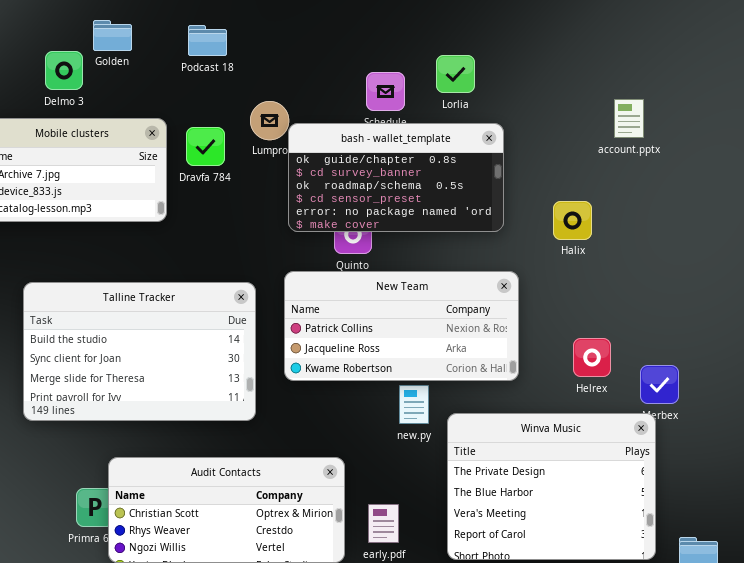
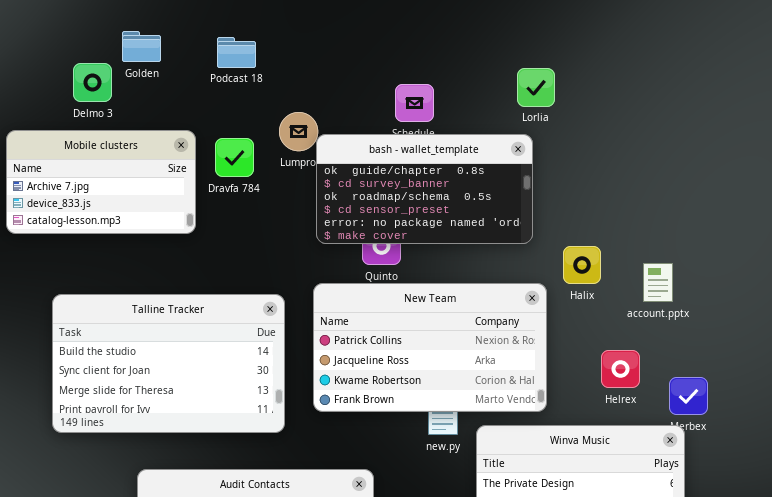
Lorlia: [436,55,475,93] -> [517,68,555,107], moved
account.pptx: [614,99,644,138] -> [643,263,673,302], moved
Halix: [553,201,592,240] -> [563,246,601,284], moved
New Team: [284,271,519,381] -> [313,283,547,412], resized

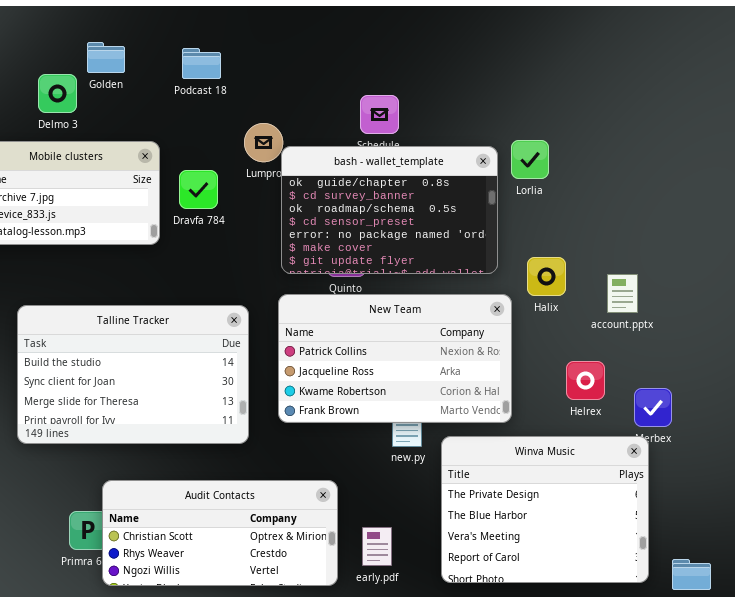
Lorlia: [517,68,555,107] -> [511,140,549,179], moved
bash - wallet_template: [316,134,533,244] -> [281,146,498,274], resized
Dravfa 784: [215,138,254,177] -> [179,170,218,209], moved

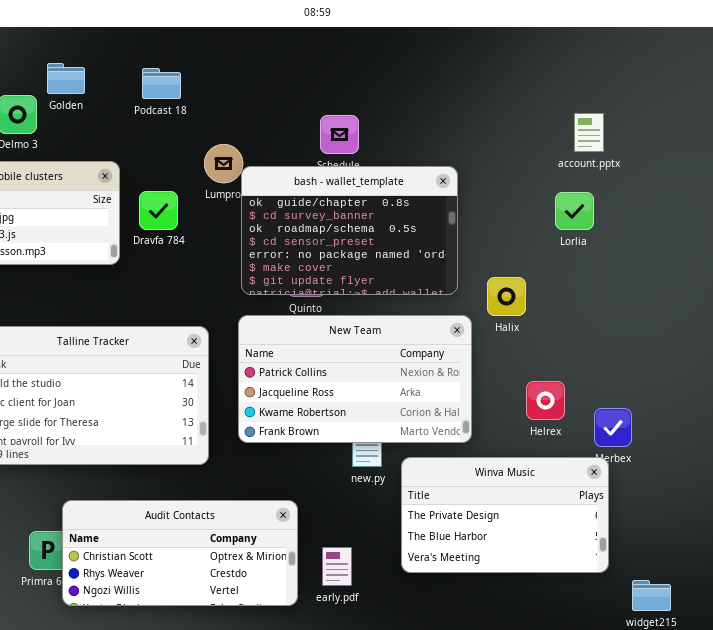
Lorlia: [511,140,549,179] -> [555,192,594,230], moved
account.pptx: [607,274,638,313] -> [574,113,604,152], moved
Winva Music: [441,436,649,583] -> [401,457,609,573], resized

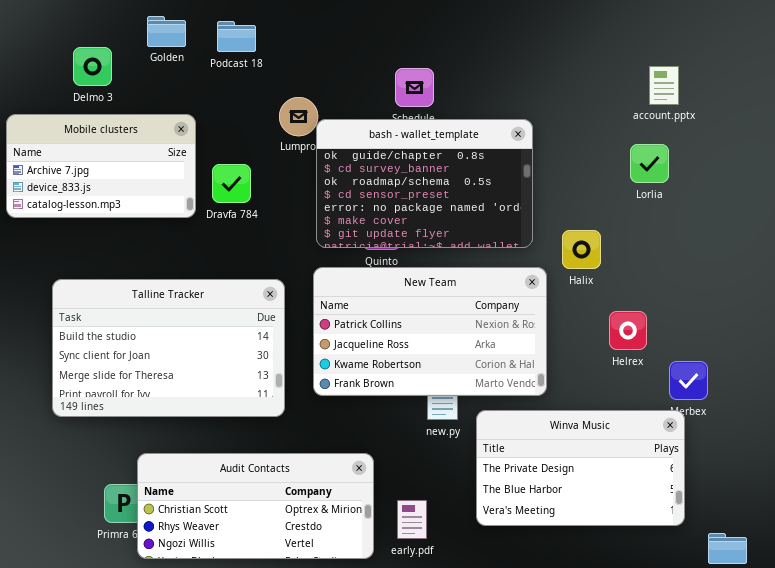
Golden: [47,63,85,94] -> [147,16,186,47], moved
Dravfa 784: [139,191,178,230] -> [212,164,251,203], moved
Helrex: [526,381,565,420] -> [609,311,647,350], moved

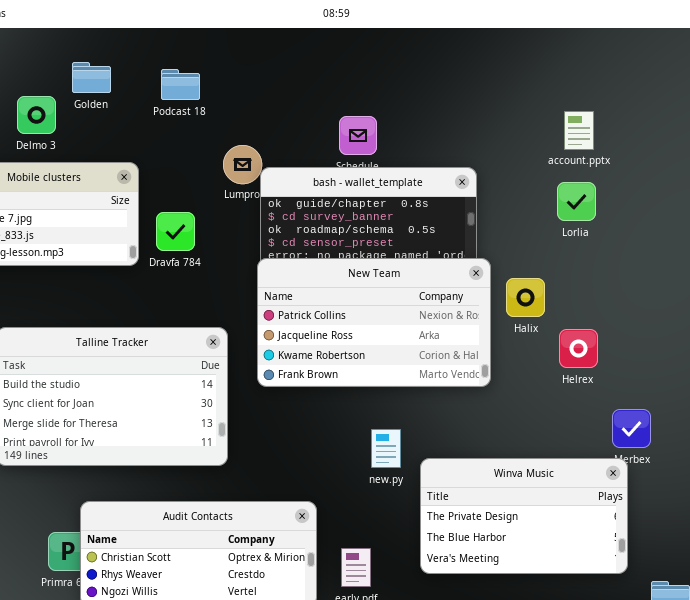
Golden: [147,16,186,47] -> [72,62,111,93], moved
account.pptx: [649,66,679,105] -> [564,111,594,150], moved
Lorlia: [630,144,669,183] -> [557,182,596,221], moved
New Team: [313,267,547,396] -> [257,258,491,387], moved
Helrex: [609,311,647,350] -> [559,329,598,368], moved

